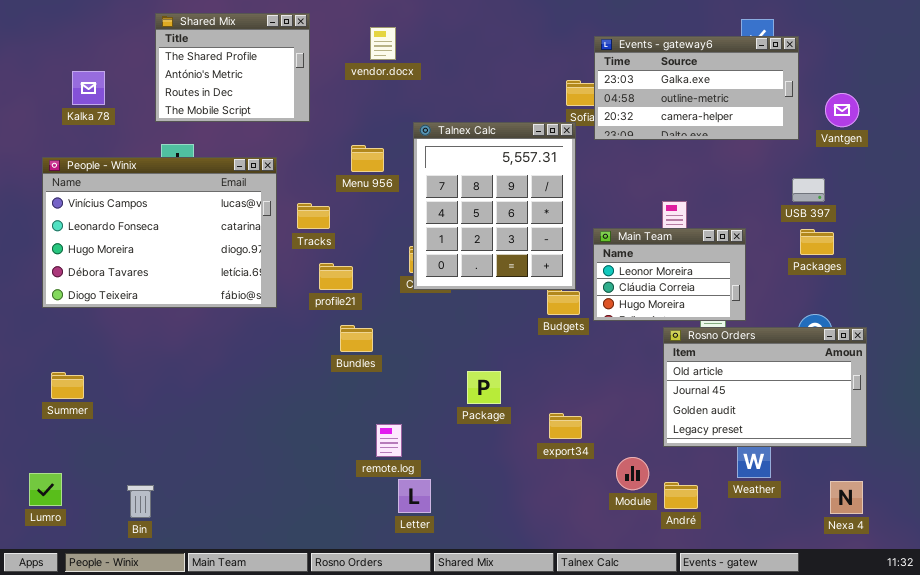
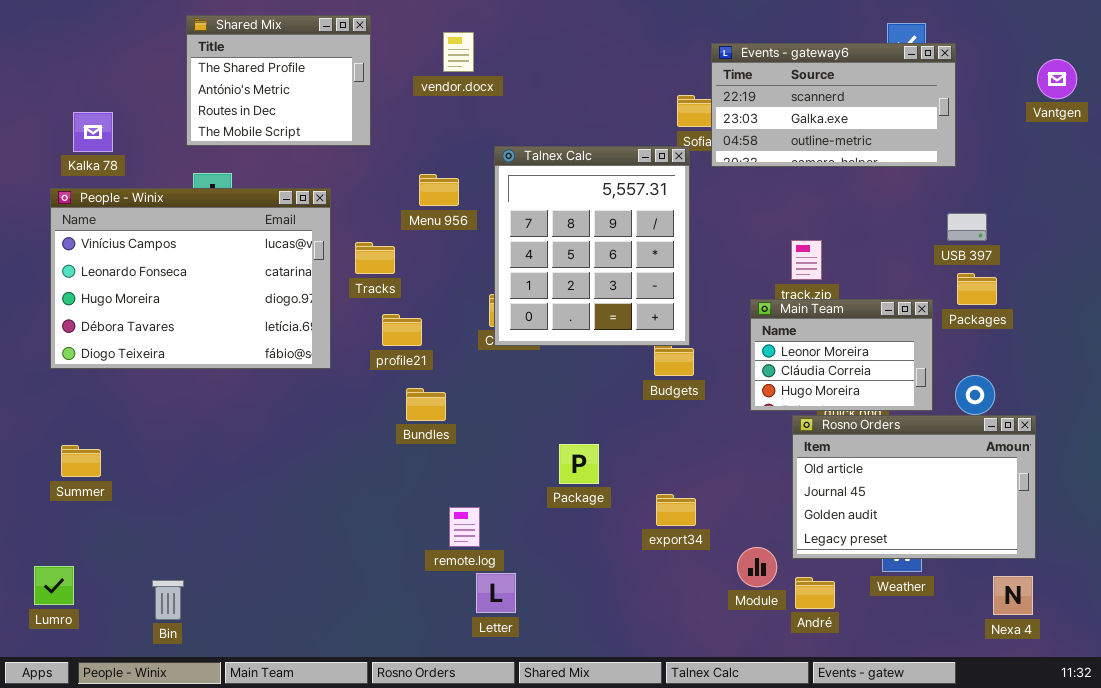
Events - gateway6: [594,36,799,140] -> [711,43,956,167], scrolled up 1 row
Kalka 78: [72,71,105,105] -> [73,112,113,152], moved
Vantgen: [825,93,859,127] -> [1037,59,1077,99], moved
Main Team: [593,228,746,321] -> [750,299,933,411], moved
Rosno Orders: [663,327,867,447] -> [792,415,1036,559], moved

